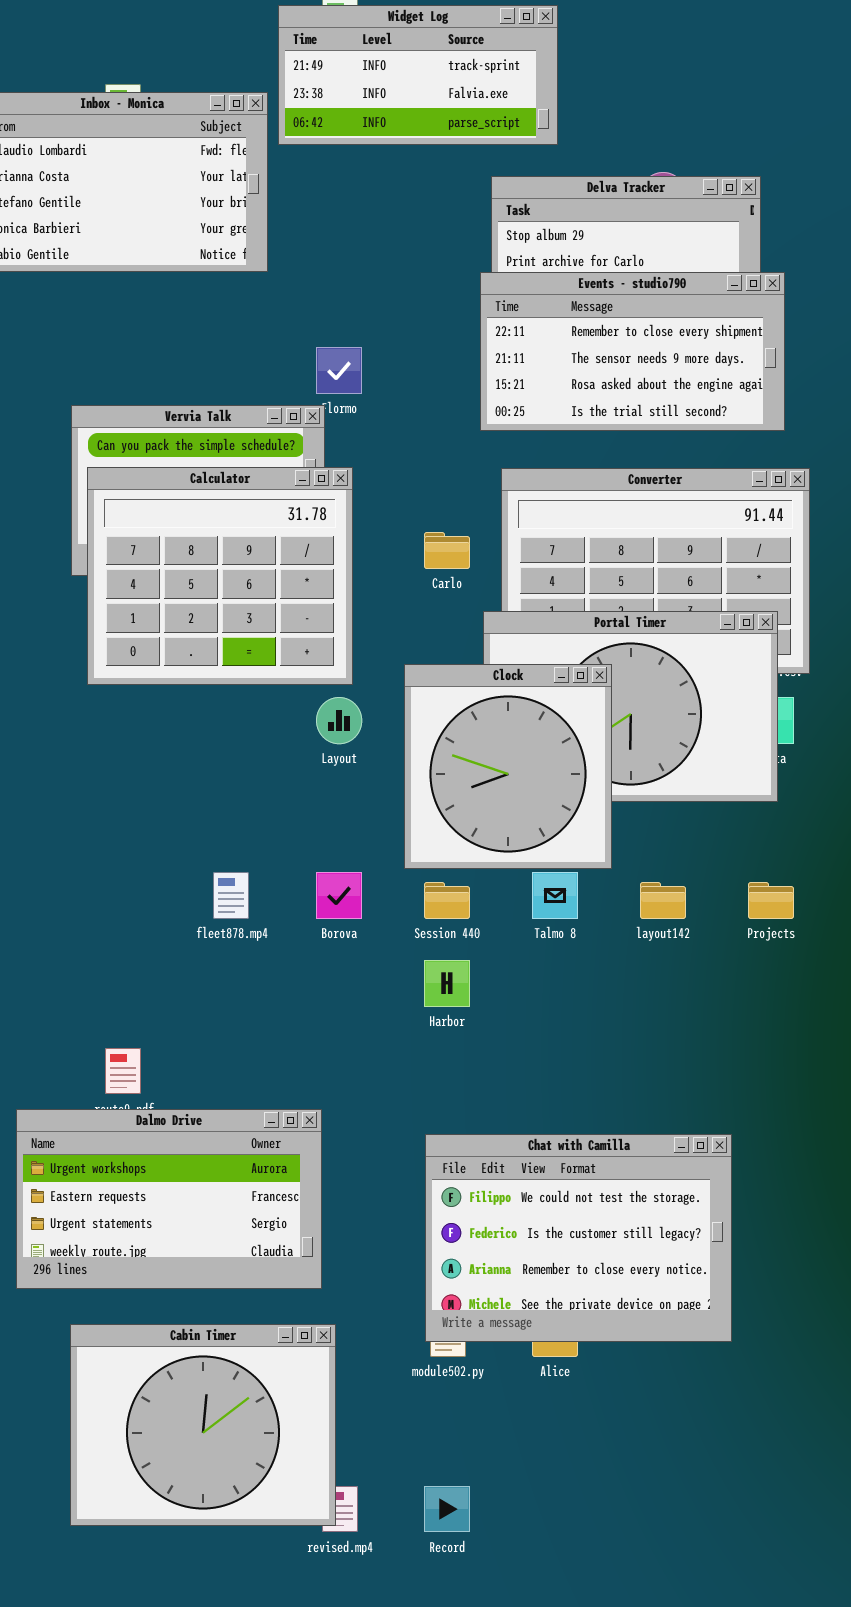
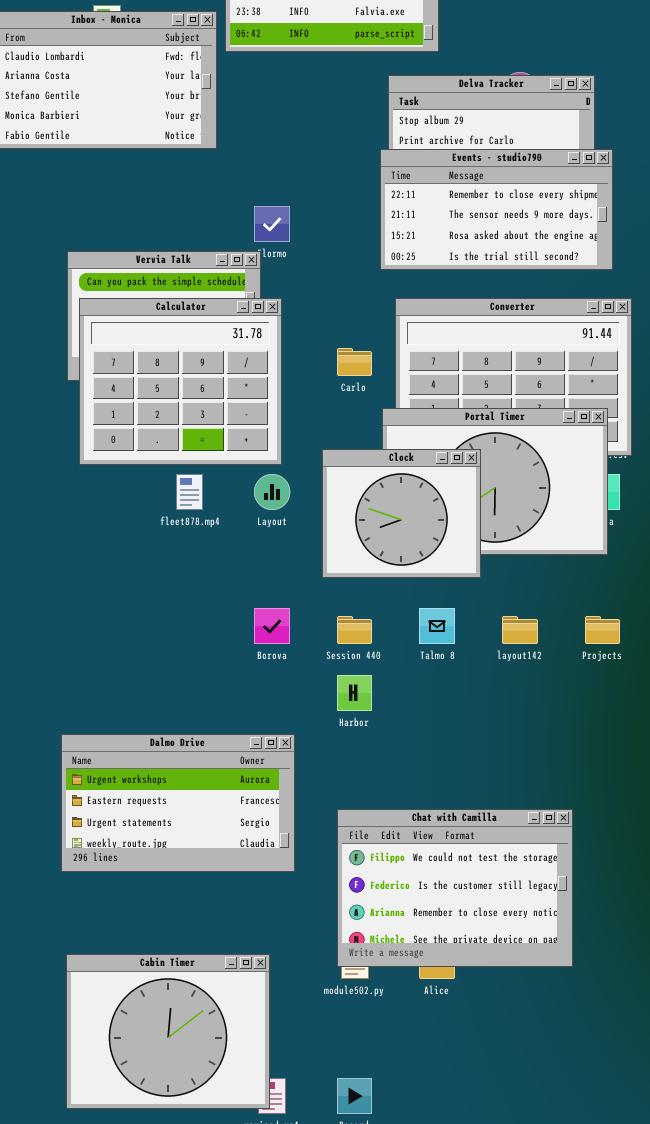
Clock: [404,664,612,869] -> [322,449,481,578], resized
fleet878.mp4: [213,872,249,919] -> [176,474,203,510], moved
Dalmo Drive: [16,1109,322,1289] -> [61,734,295,872], moved

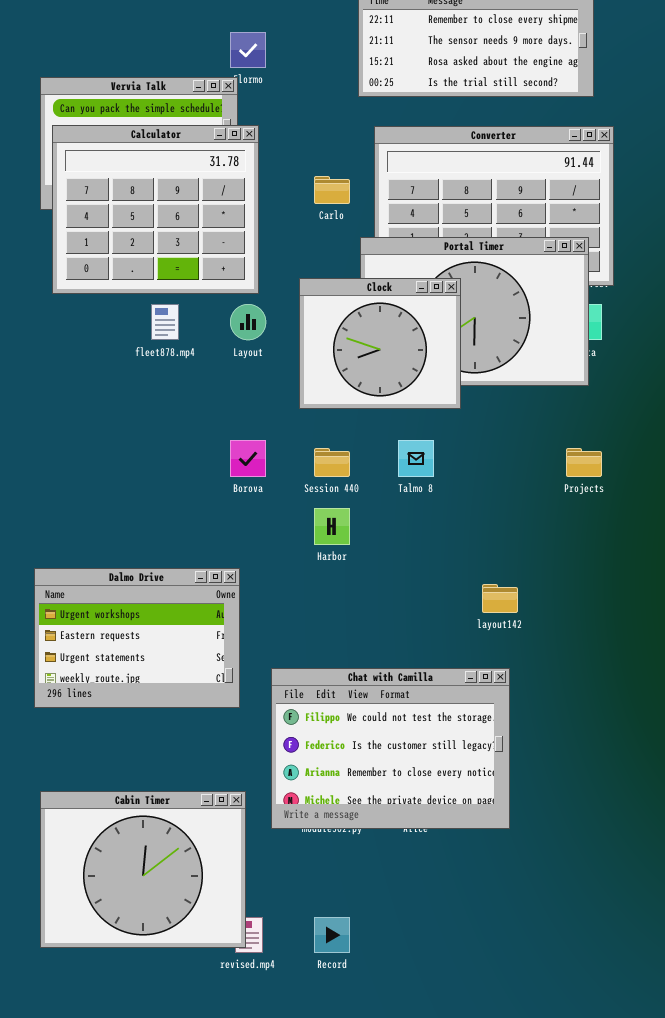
layout142: [502,616,538,644] -> [482,584,518,613], moved
Dalmo Drive: [61,734,295,872] -> [34,568,240,708], resized
Chat with Camilla: [337,809,573,967] -> [271,668,510,829], moved

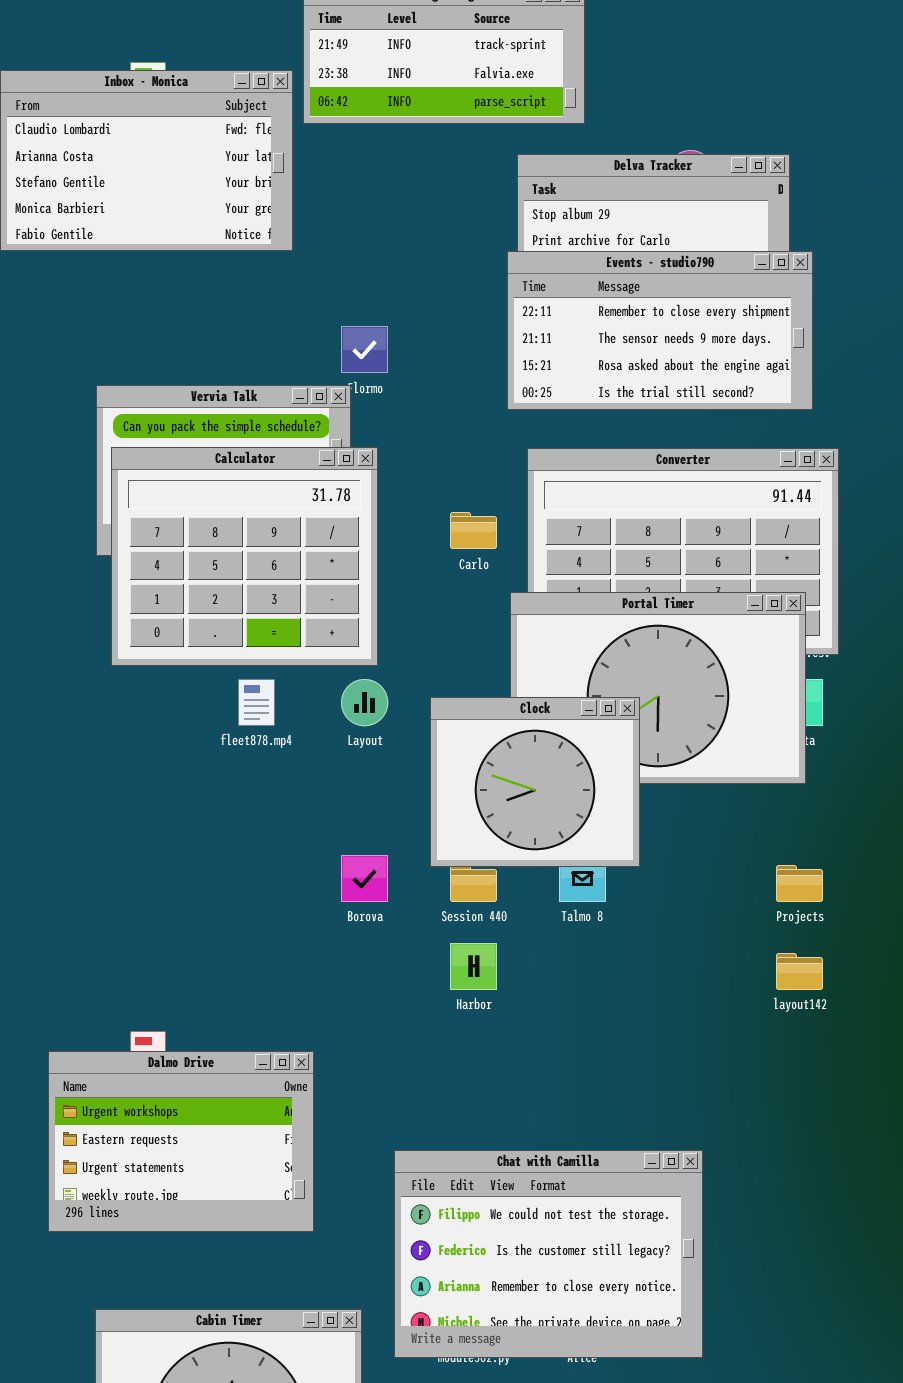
Clock: [299,278,461,409] -> [430,697,640,867], moved
Dalmo Drive: [34,568,240,708] -> [48,1051,314,1232], moved
layout142: [482,584,518,613] -> [776,953,823,990], moved

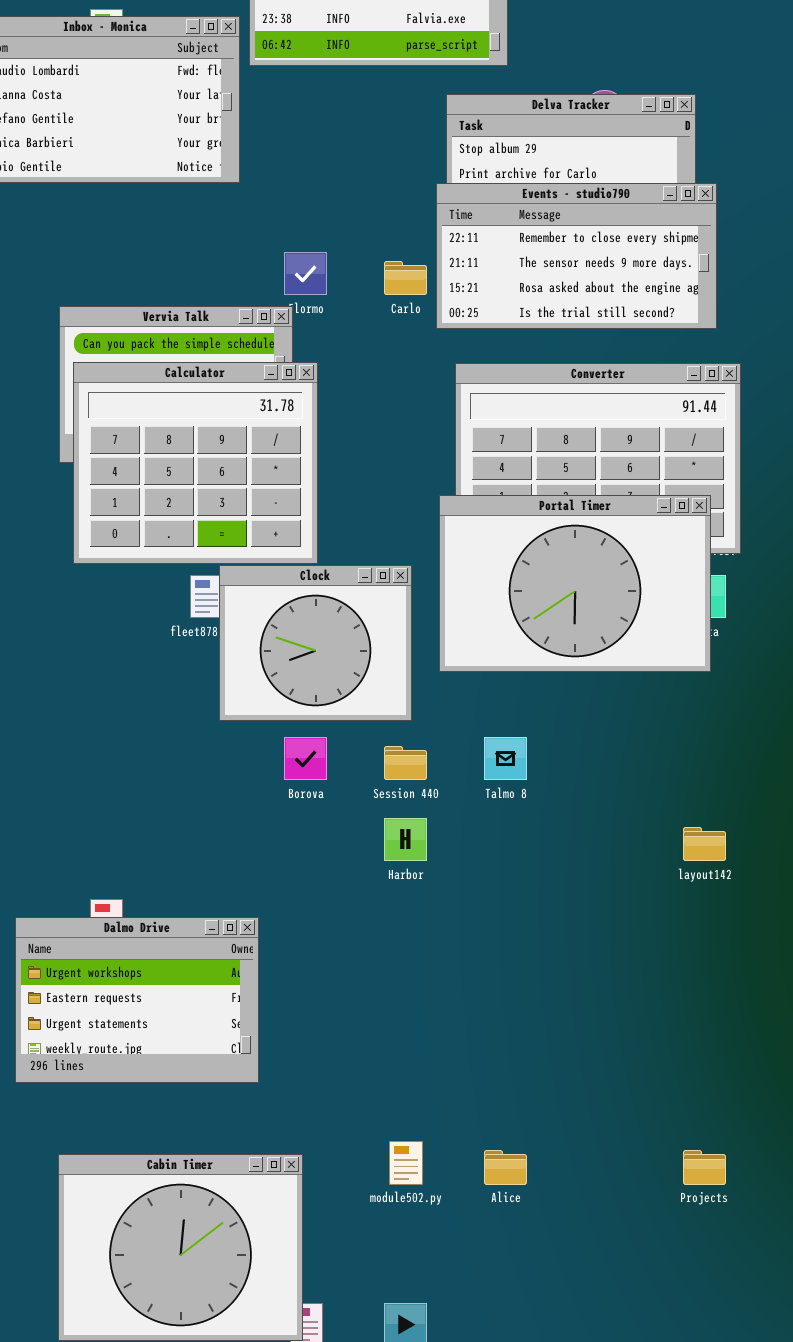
Carlo: [450,512,497,549] -> [384,261,427,295], moved
Clock: [430,697,640,867] -> [219,565,412,721], moved
Projects: [776,865,823,902] -> [683,1150,726,1185], moved
Chat with Camilla: [394,1150,703,1358] -> none, closed

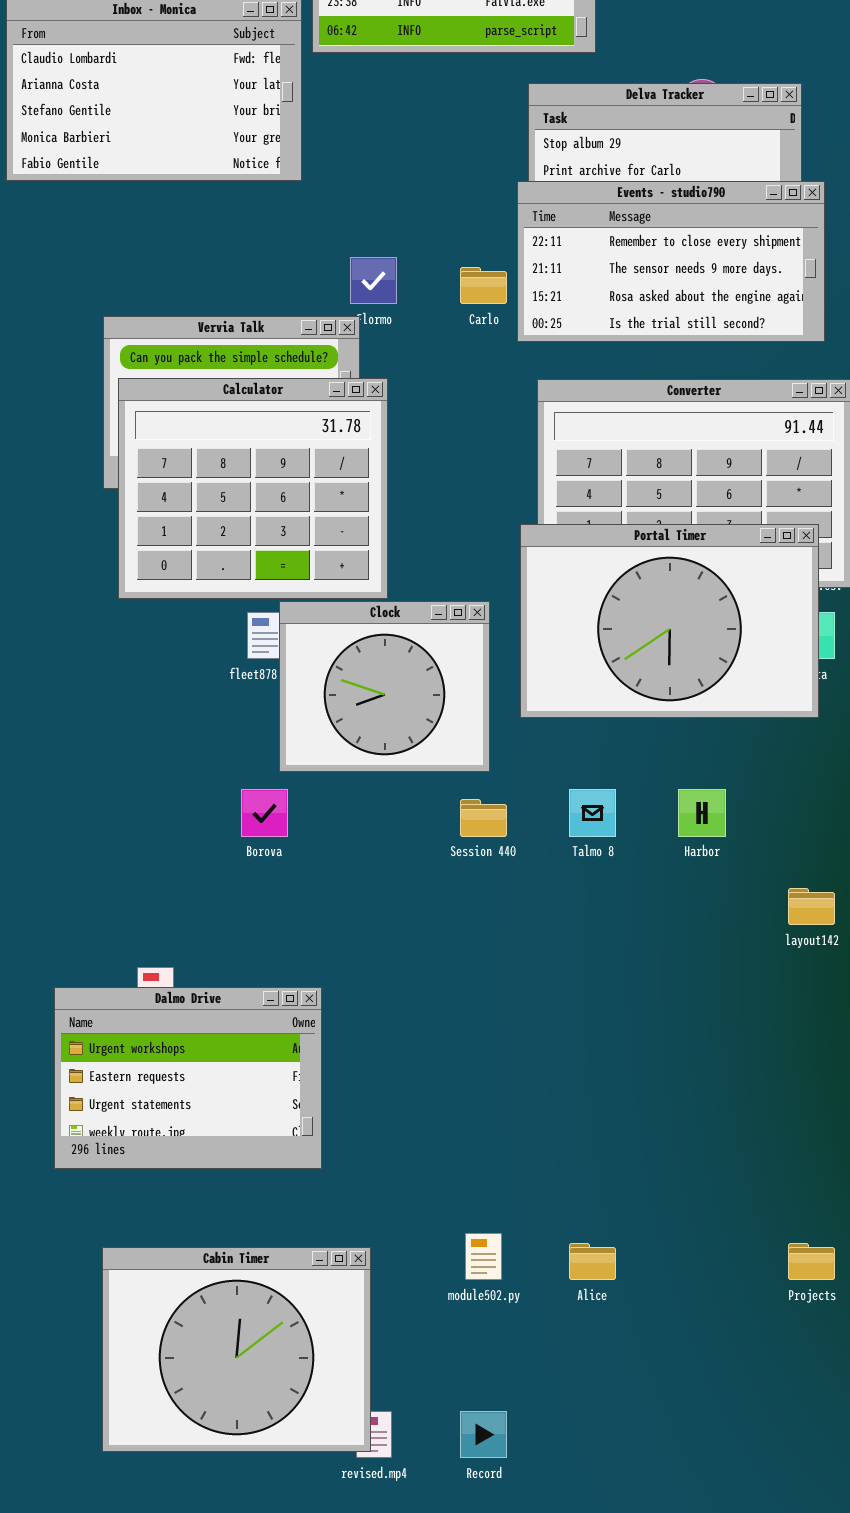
Borova: [284,737,327,780] -> [241,789,288,837], moved
Harbor: [384,818,427,861] -> [678,789,726,837], moved

